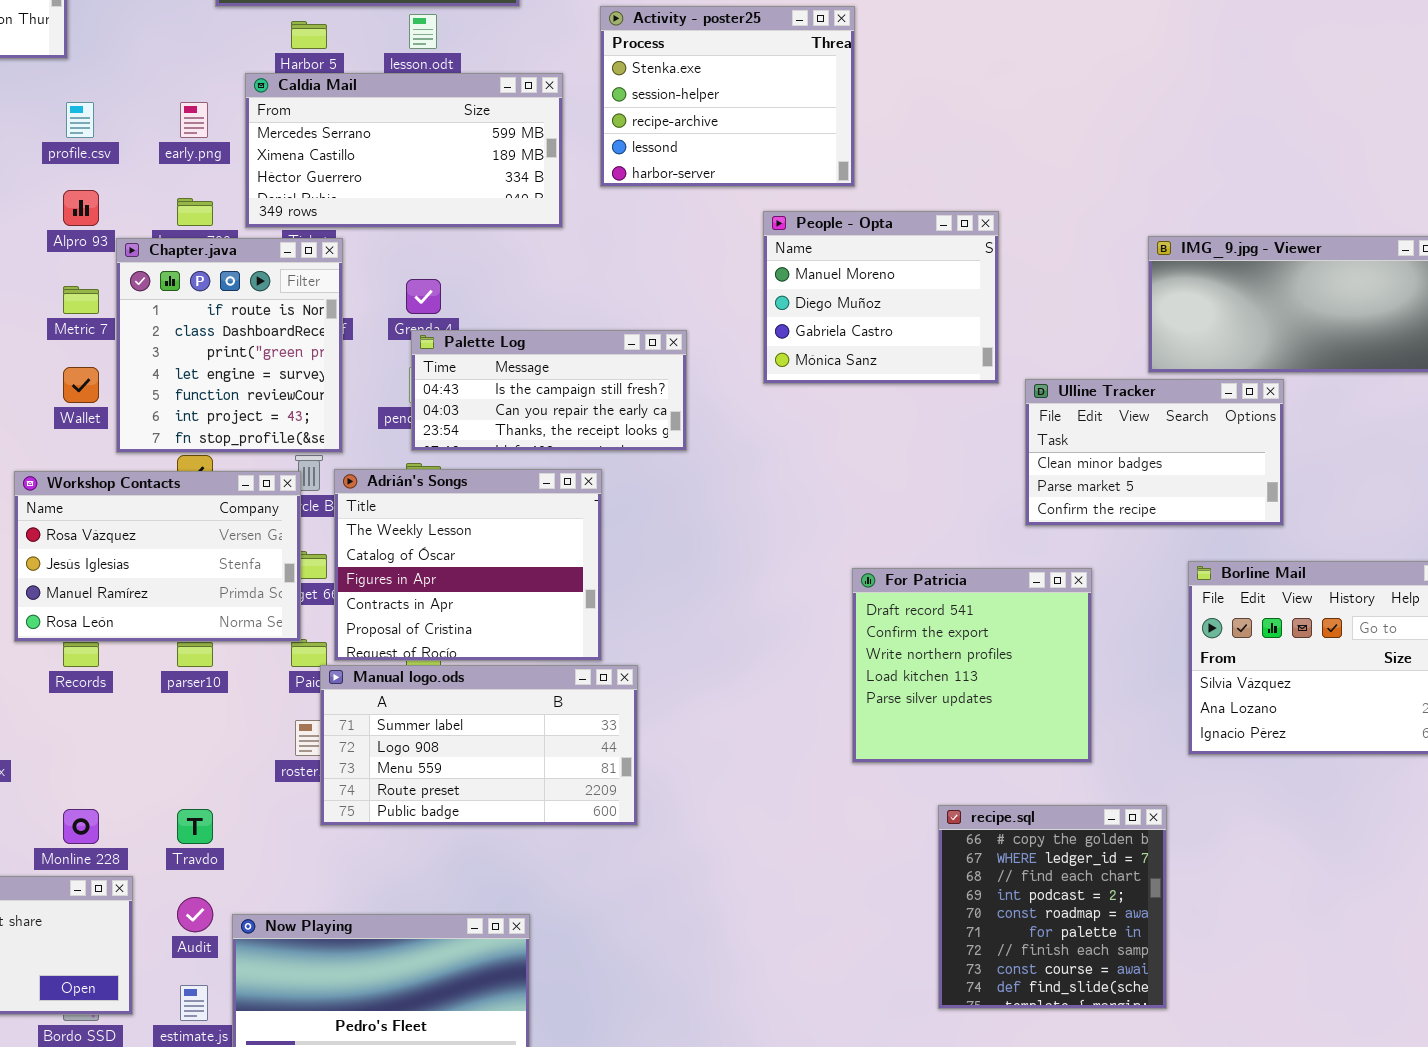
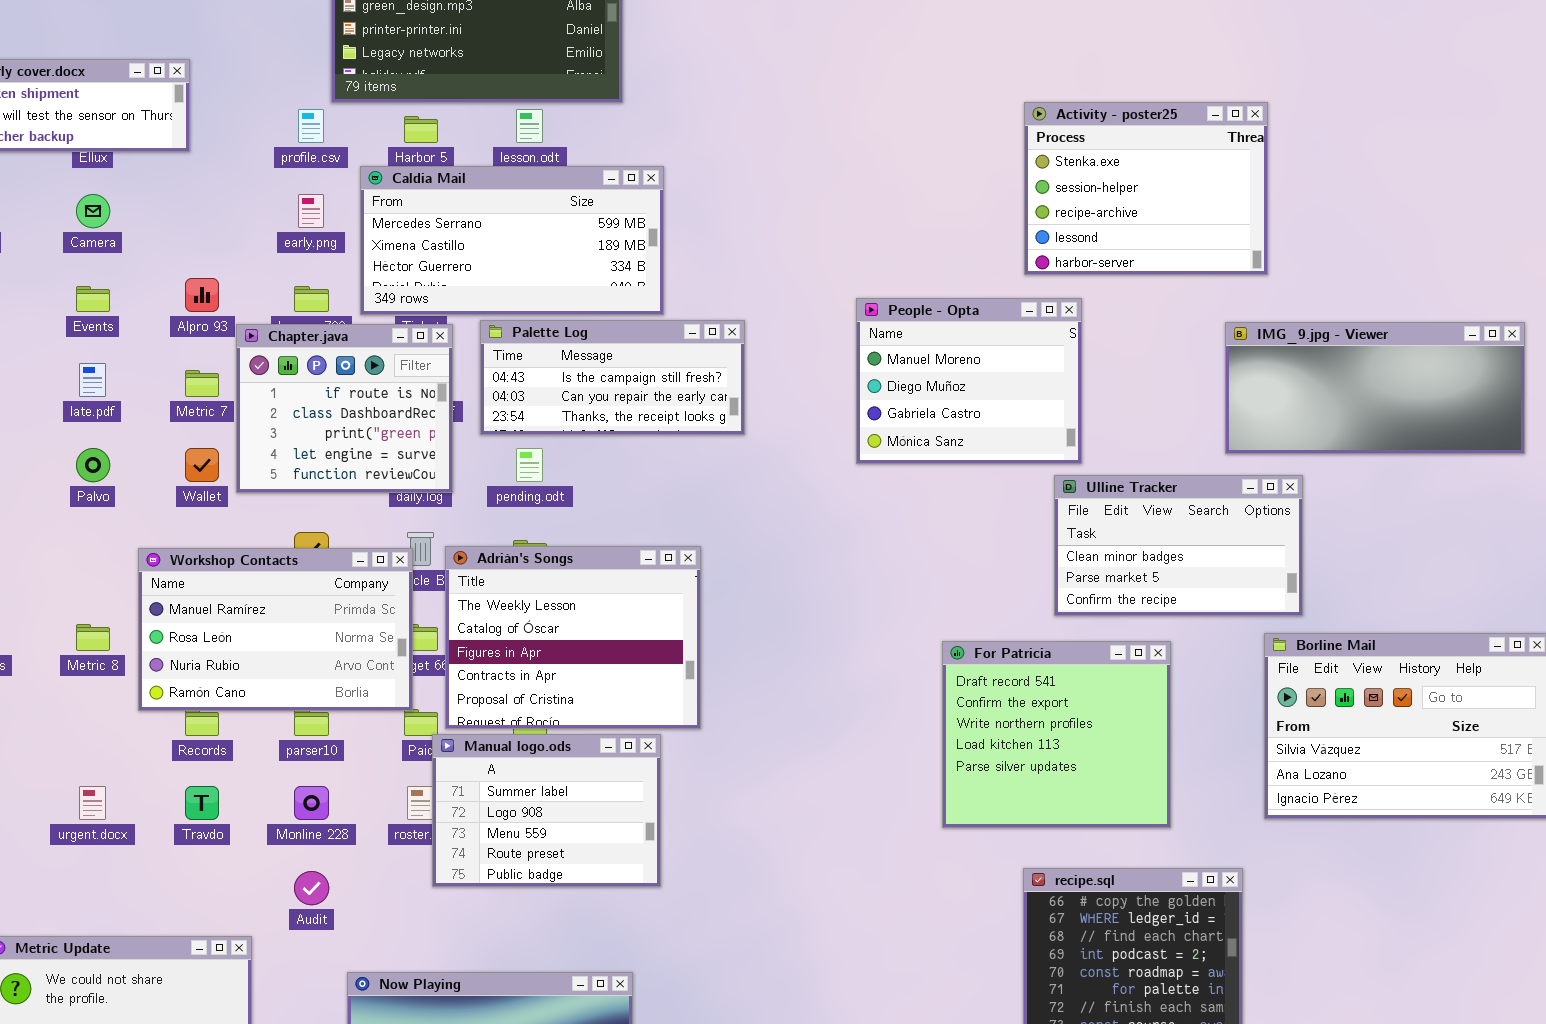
Activity - poster25: [600,6,855,187] -> [1024,102,1268,275], moved
profile.csv: [66,102,94,138] -> [298,109,324,143], moved
Chapter.java: [116,238,343,453] -> [236,324,453,493], resized
Palette Log: [411,330,687,451] -> [480,320,745,435], moved
Ulline Tracker: [1025,379,1284,526] -> [1054,475,1303,616], moved
Workshop Contacts: [14,471,301,642] -> [138,548,413,711], scrolled down 2 rows
Manual logo.ods: [320,665,638,826] -> [432,734,661,887], resized
Monline 228: [63,809,99,844] -> [294,786,329,820], moved
Travdo: [177,809,213,844] -> [185,786,219,820], moved
Audit: [177,897,213,932] -> [294,871,329,905], moved

